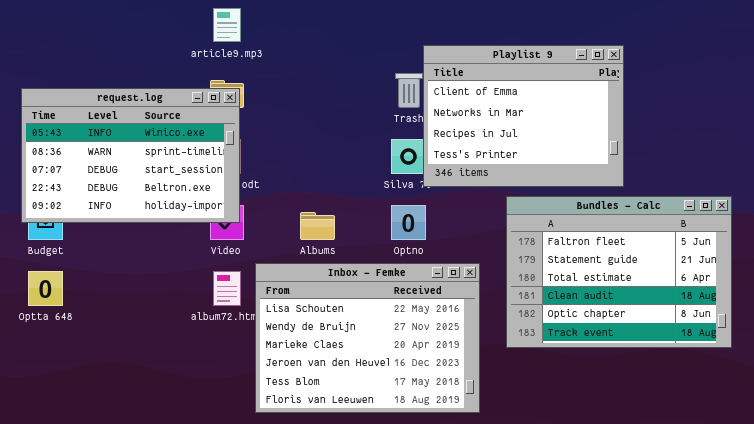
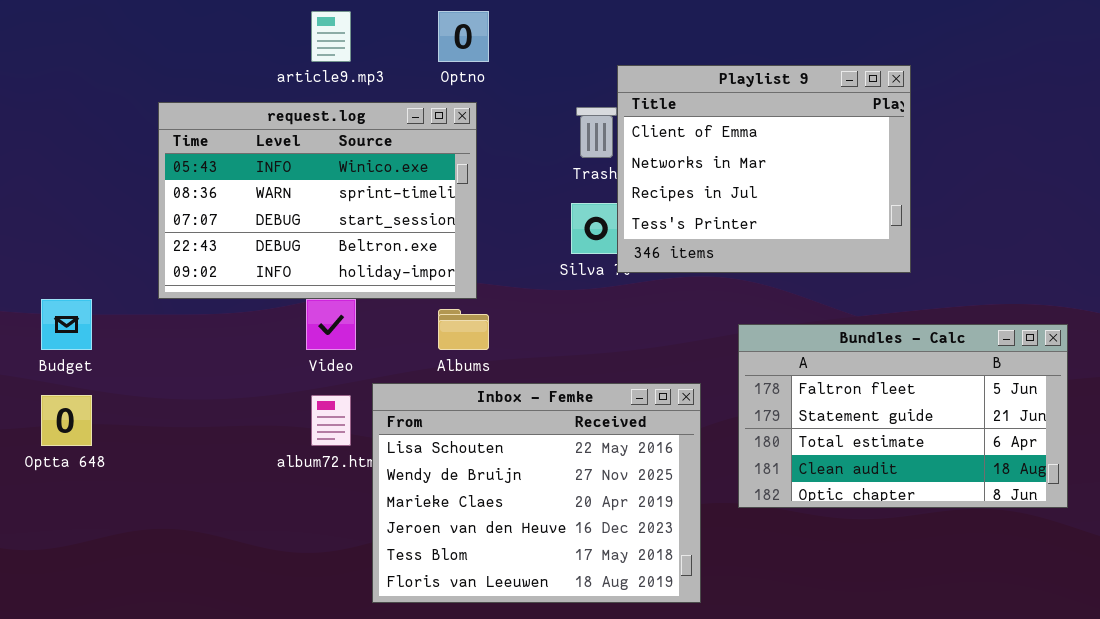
request.log: [21,88,240,223] -> [158,102,477,299], moved
Bundles - Calc: [506,196,732,348] -> [738,324,1068,508], resized
Optno: [391,205,426,240] -> [438,11,489,62], moved

